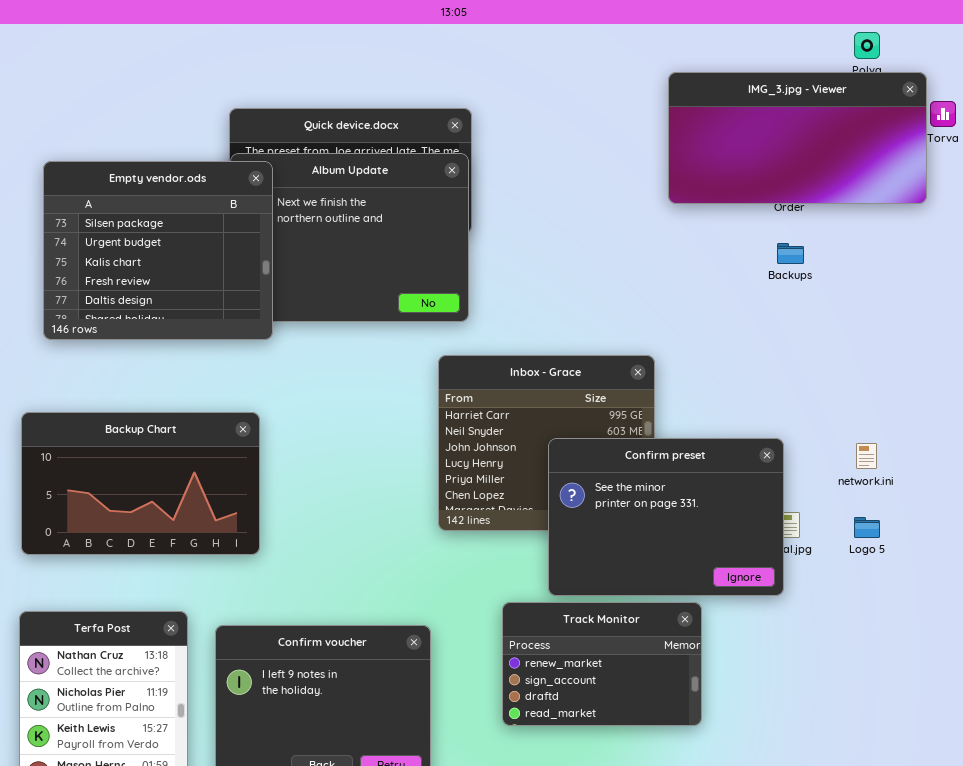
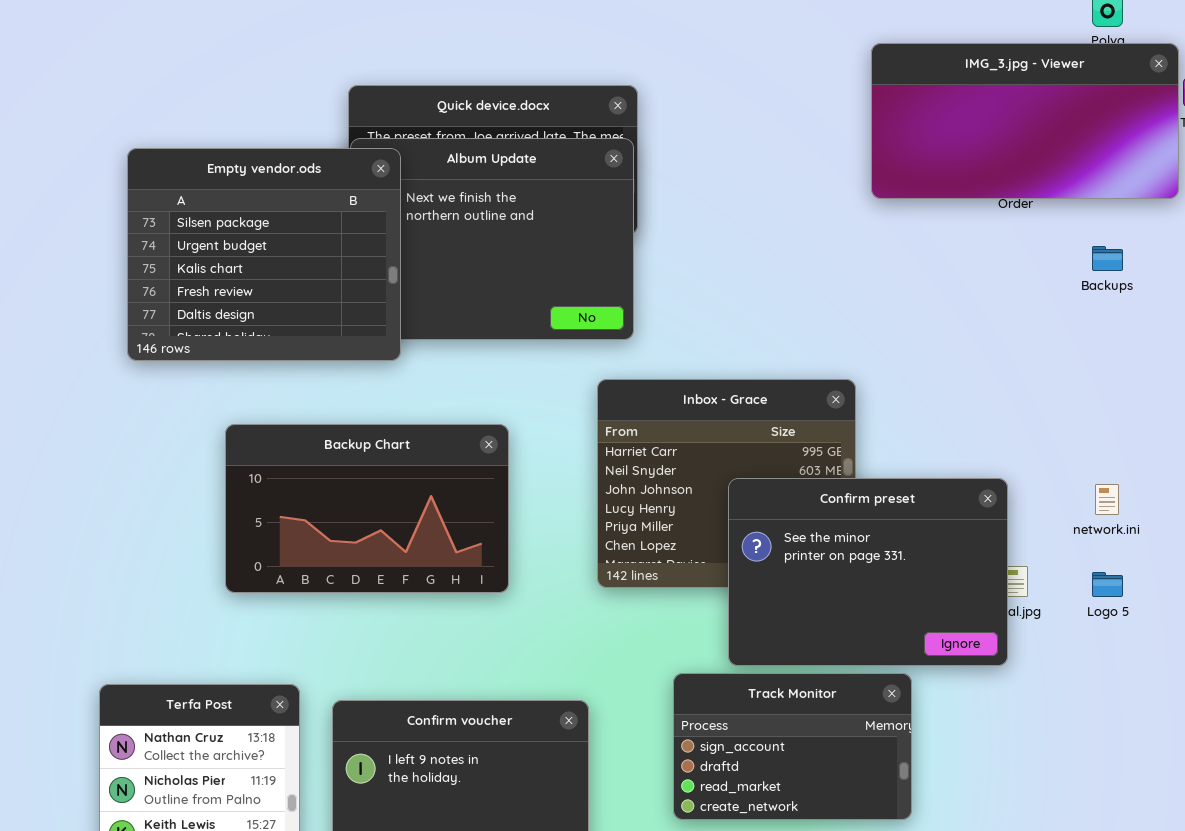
Backups: [777,243,804,264] -> [1092,246,1123,271], moved
Backup Chart: [21,412,260,555] -> [225,424,509,593], moved
Track Monitor: [502,602,702,726] -> [673,673,912,820], scrolled down 1 row

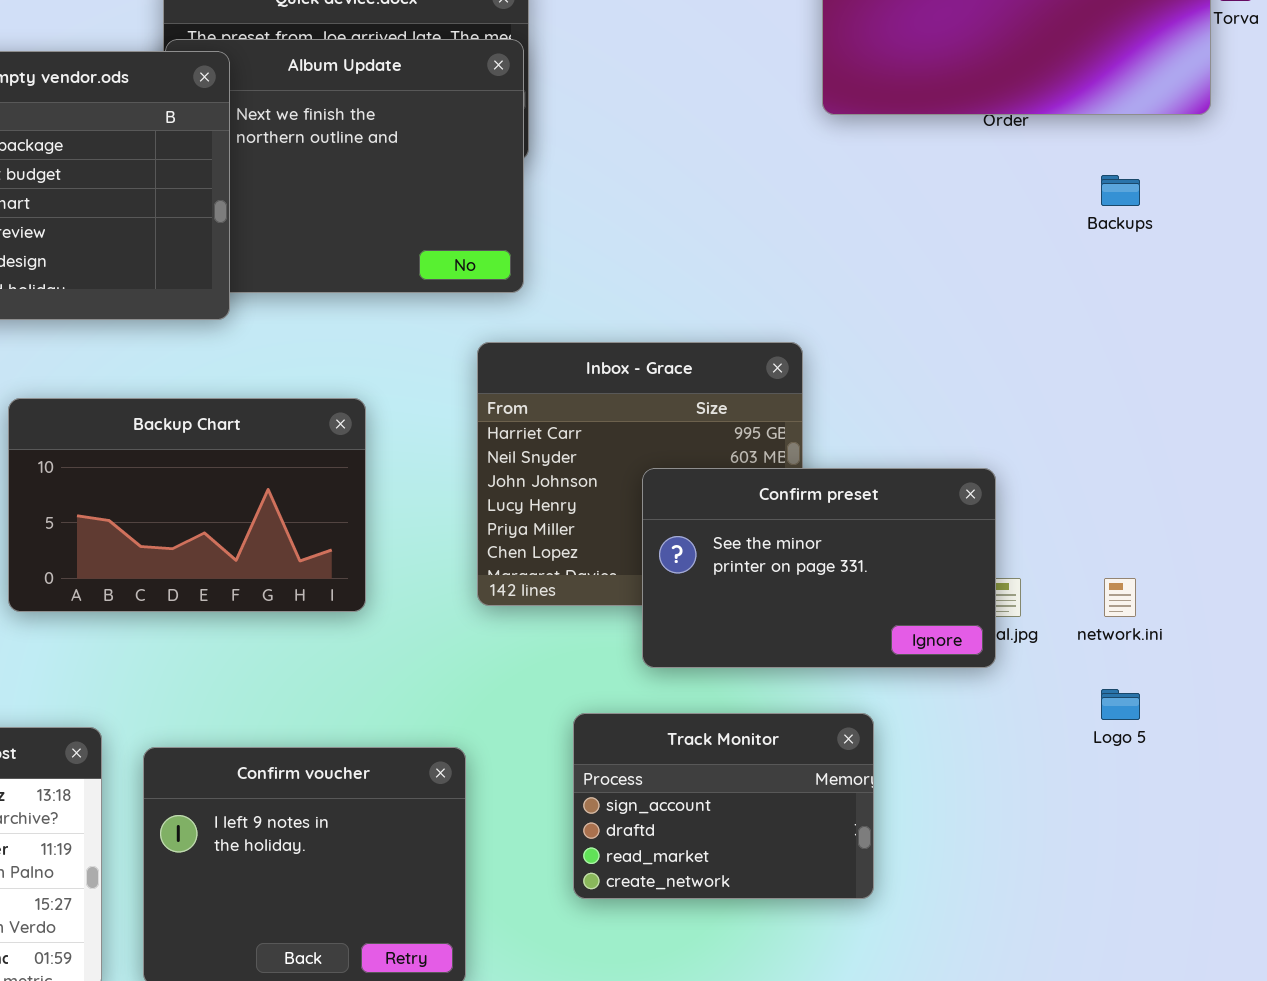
Confirm preset: [728,478,1008,666] -> [642,468,996,668], resized
network.ini: [1095,484,1119,515] -> [1104,578,1136,617], moved
Logo 5: [1092,572,1123,597] -> [1101,689,1140,720], moved

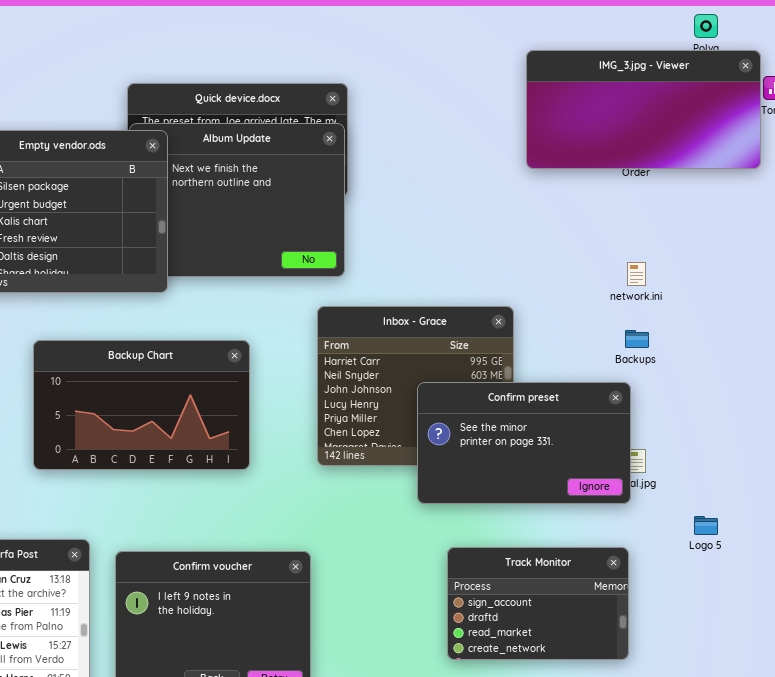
Backups: [1101,175,1140,206] -> [625,330,649,348], moved
network.ini: [1104,578,1136,617] -> [627,262,646,286], moved
Track Monitor: [573,713,874,899] -> [447,547,629,660], moved

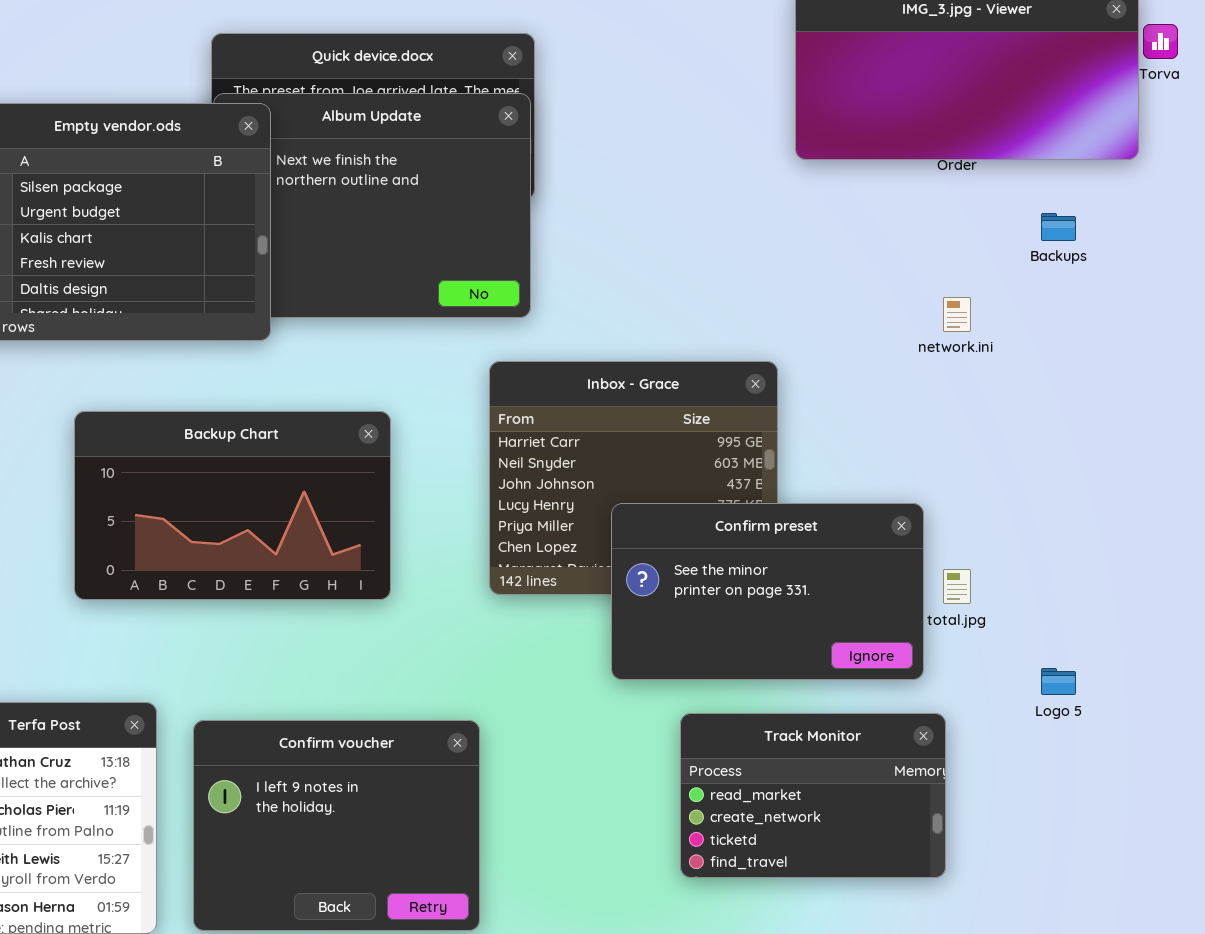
Backups: [625,330,649,348] -> [1041,213,1076,241], moved
Confirm preset: [417,382,631,504] -> [611,503,924,680], moved
Track Monitor: [447,547,629,660] -> [680,713,946,878], scrolled down 2 rows

